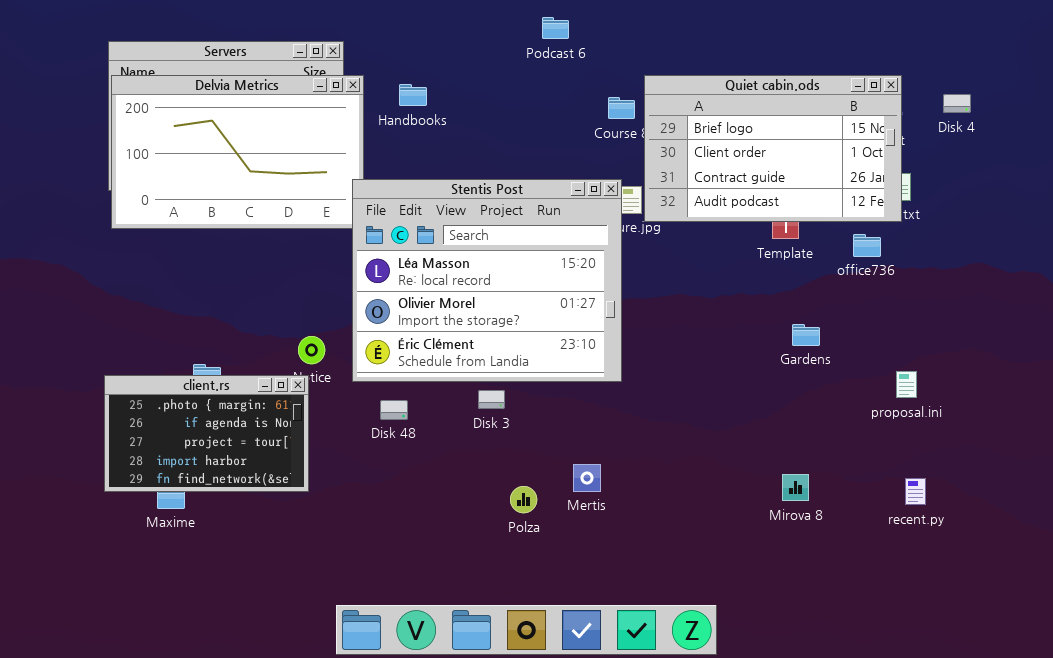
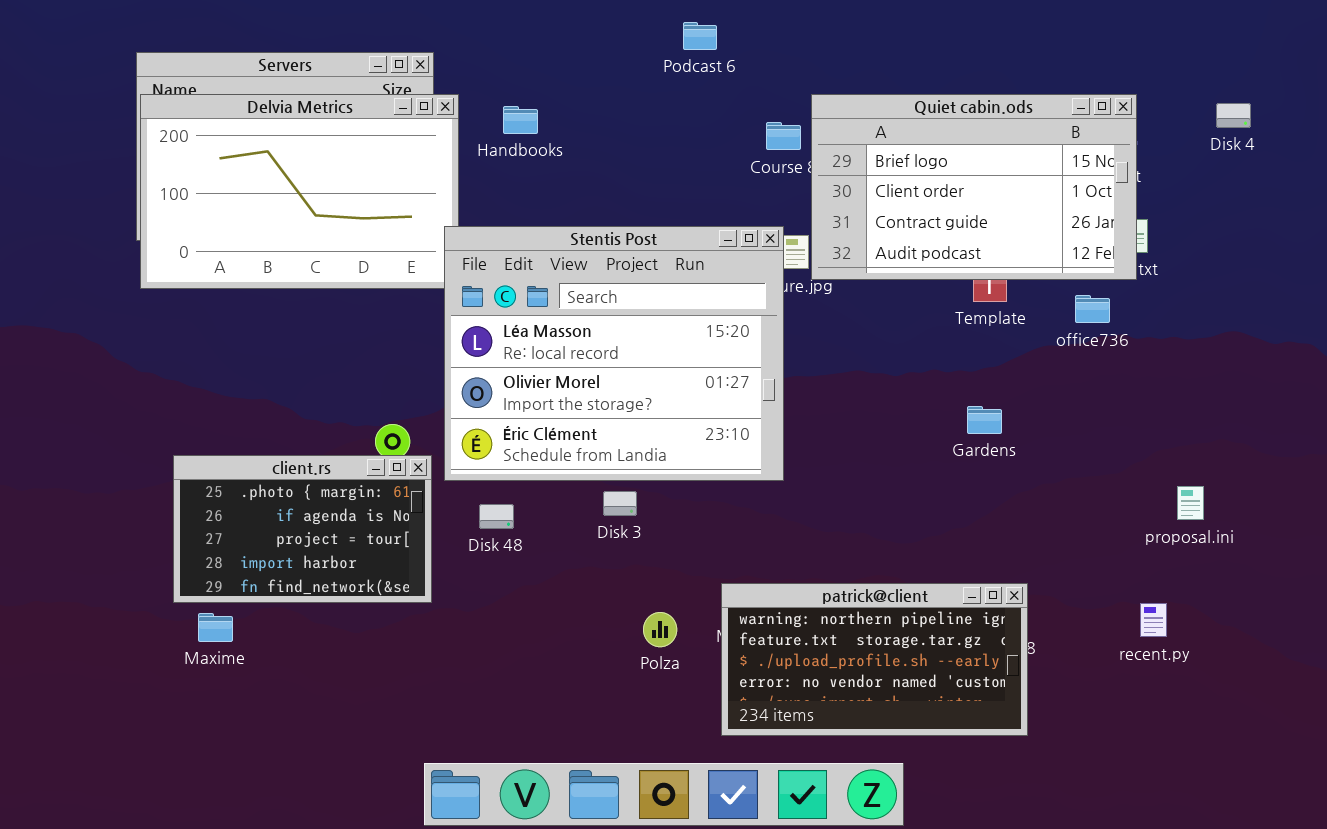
Disk 4: [943,94,971,113] -> [1216,103,1251,128], moved
Gardens: [792,324,820,346] -> [967,406,1002,434], moved
proposal.ini: [896,371,917,398] -> [1177,486,1204,520], moved
client.rs: [104,375,309,492] -> [173,455,432,603], moved
patrick@client: none -> [721,583,1028,736], opened

